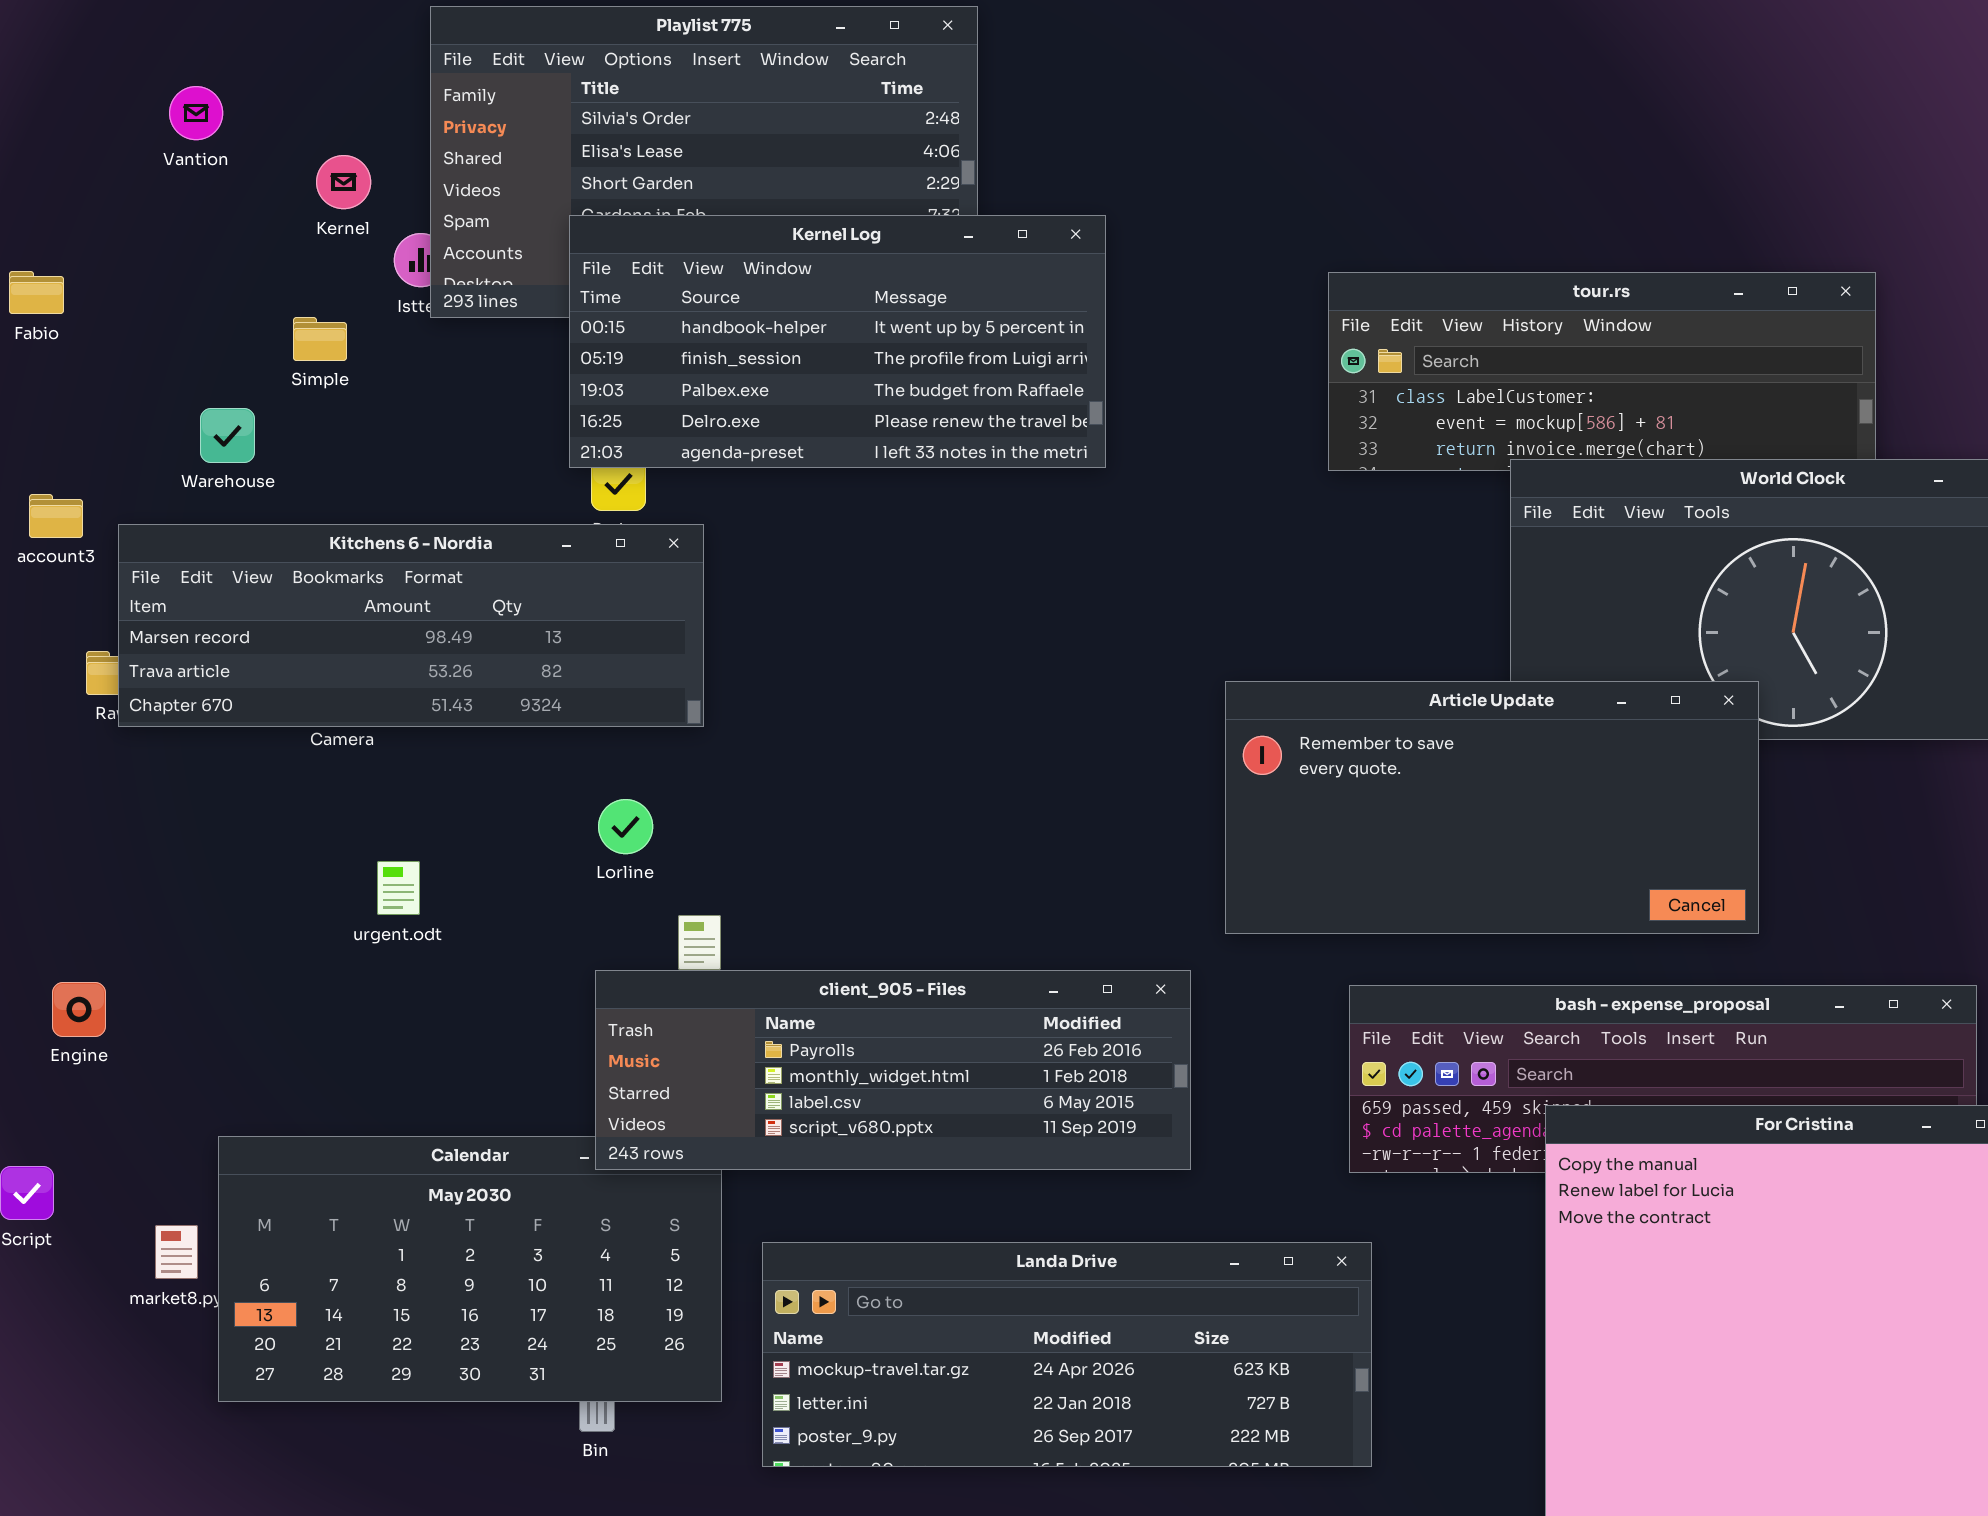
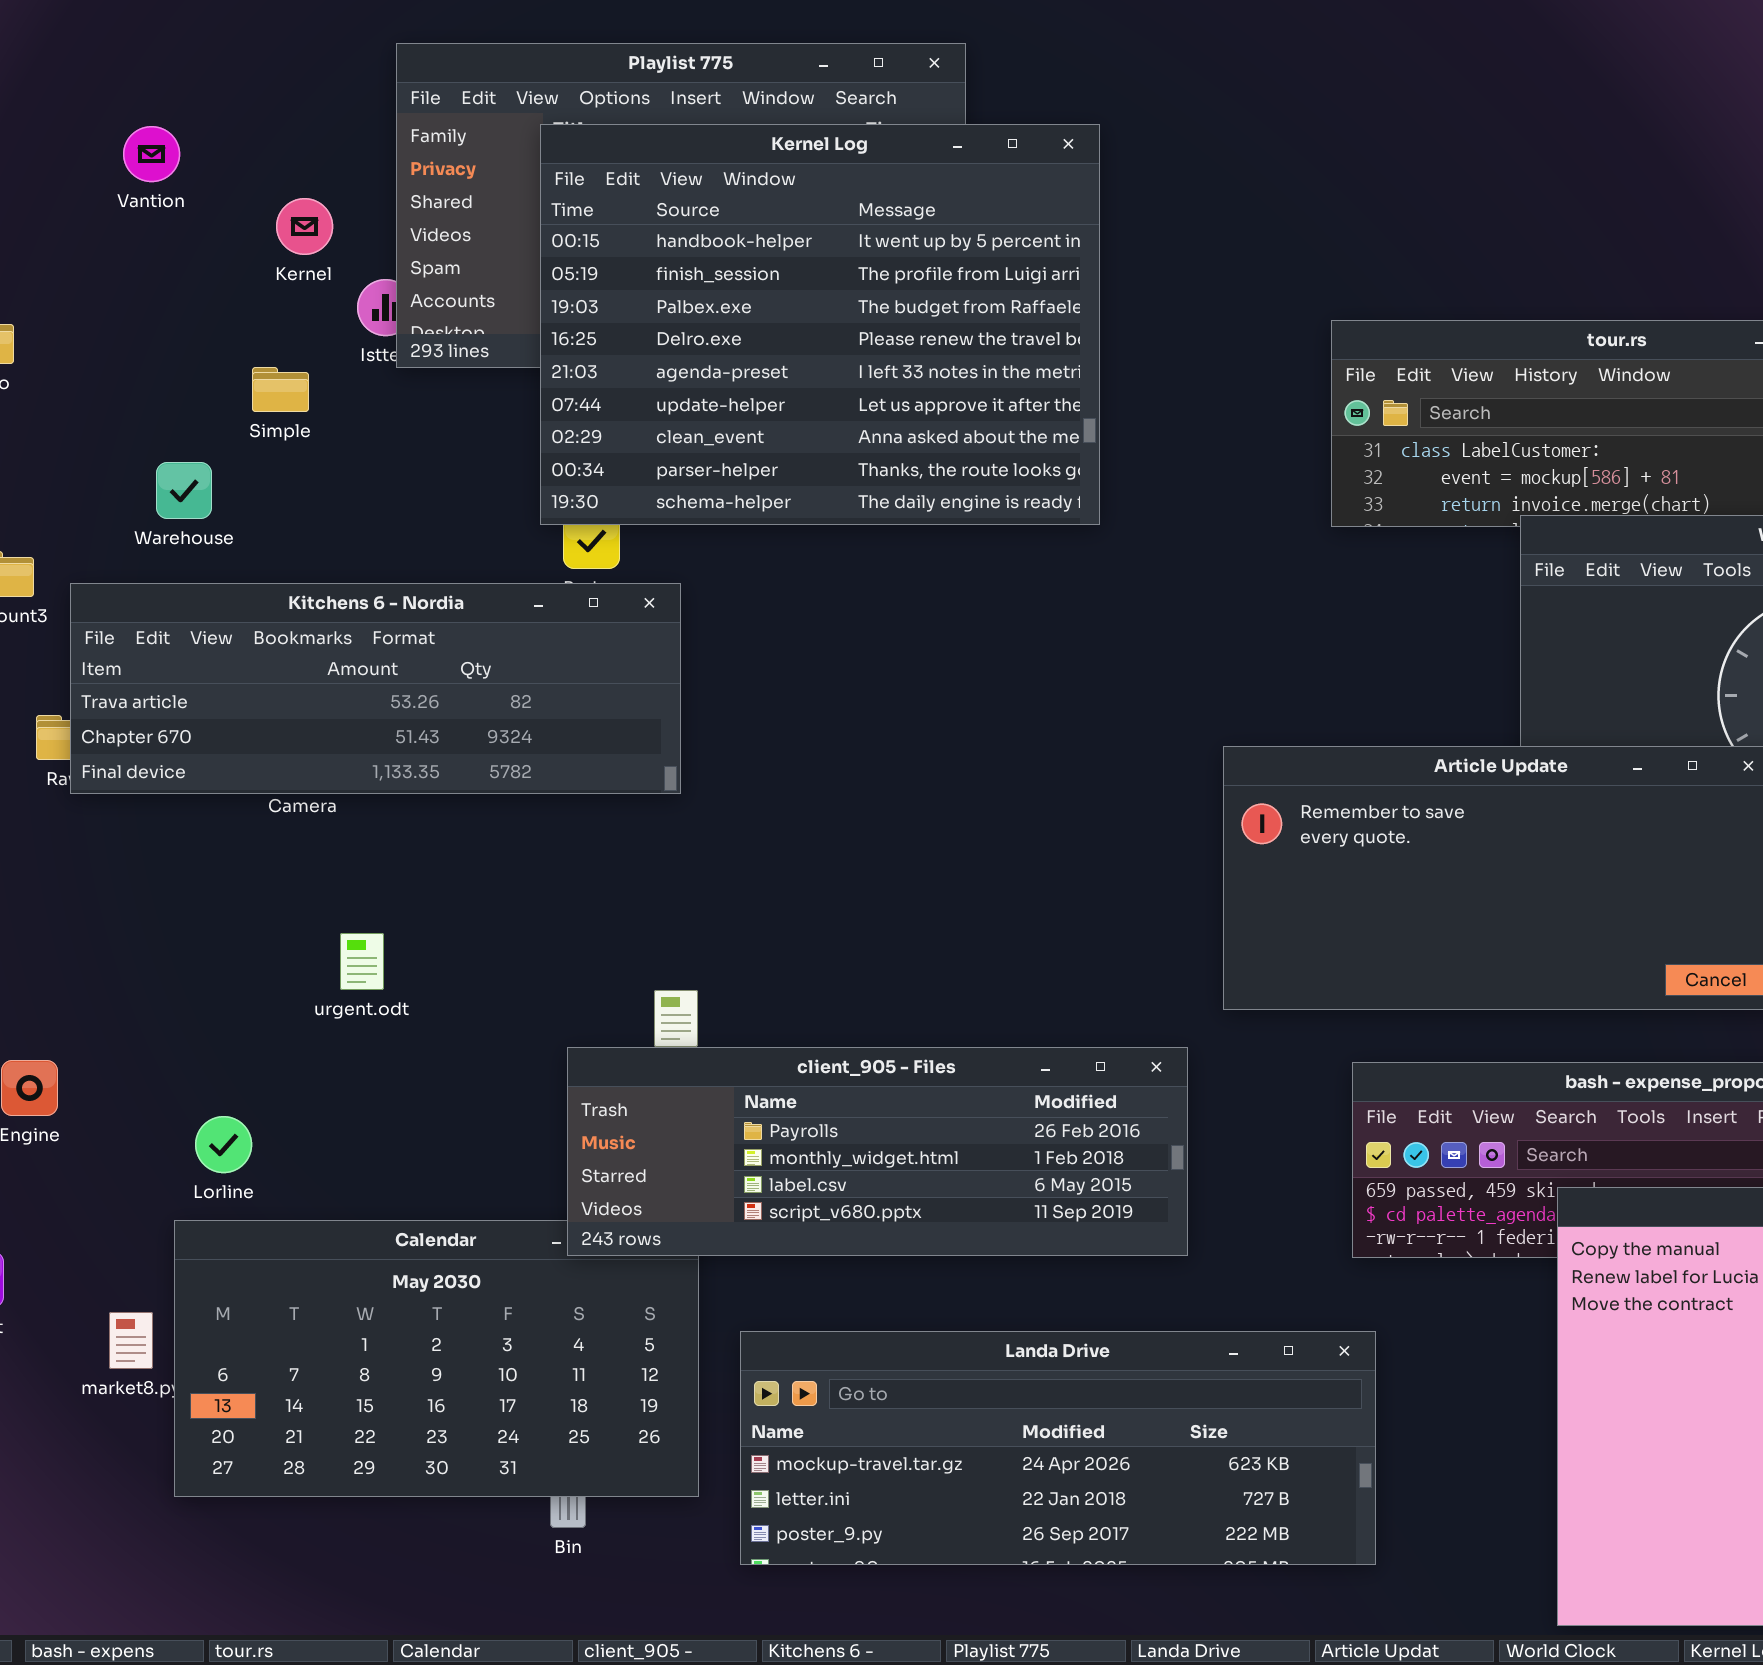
Kernel Log: [569,215,1106,468] -> [540,124,1100,525], resized
Kitchens 6 - Nordia: [118,524,704,727] -> [70,583,681,794], scrolled down 1 row
Lorline: [598,799,653,854] -> [195,1116,252,1173], moved

